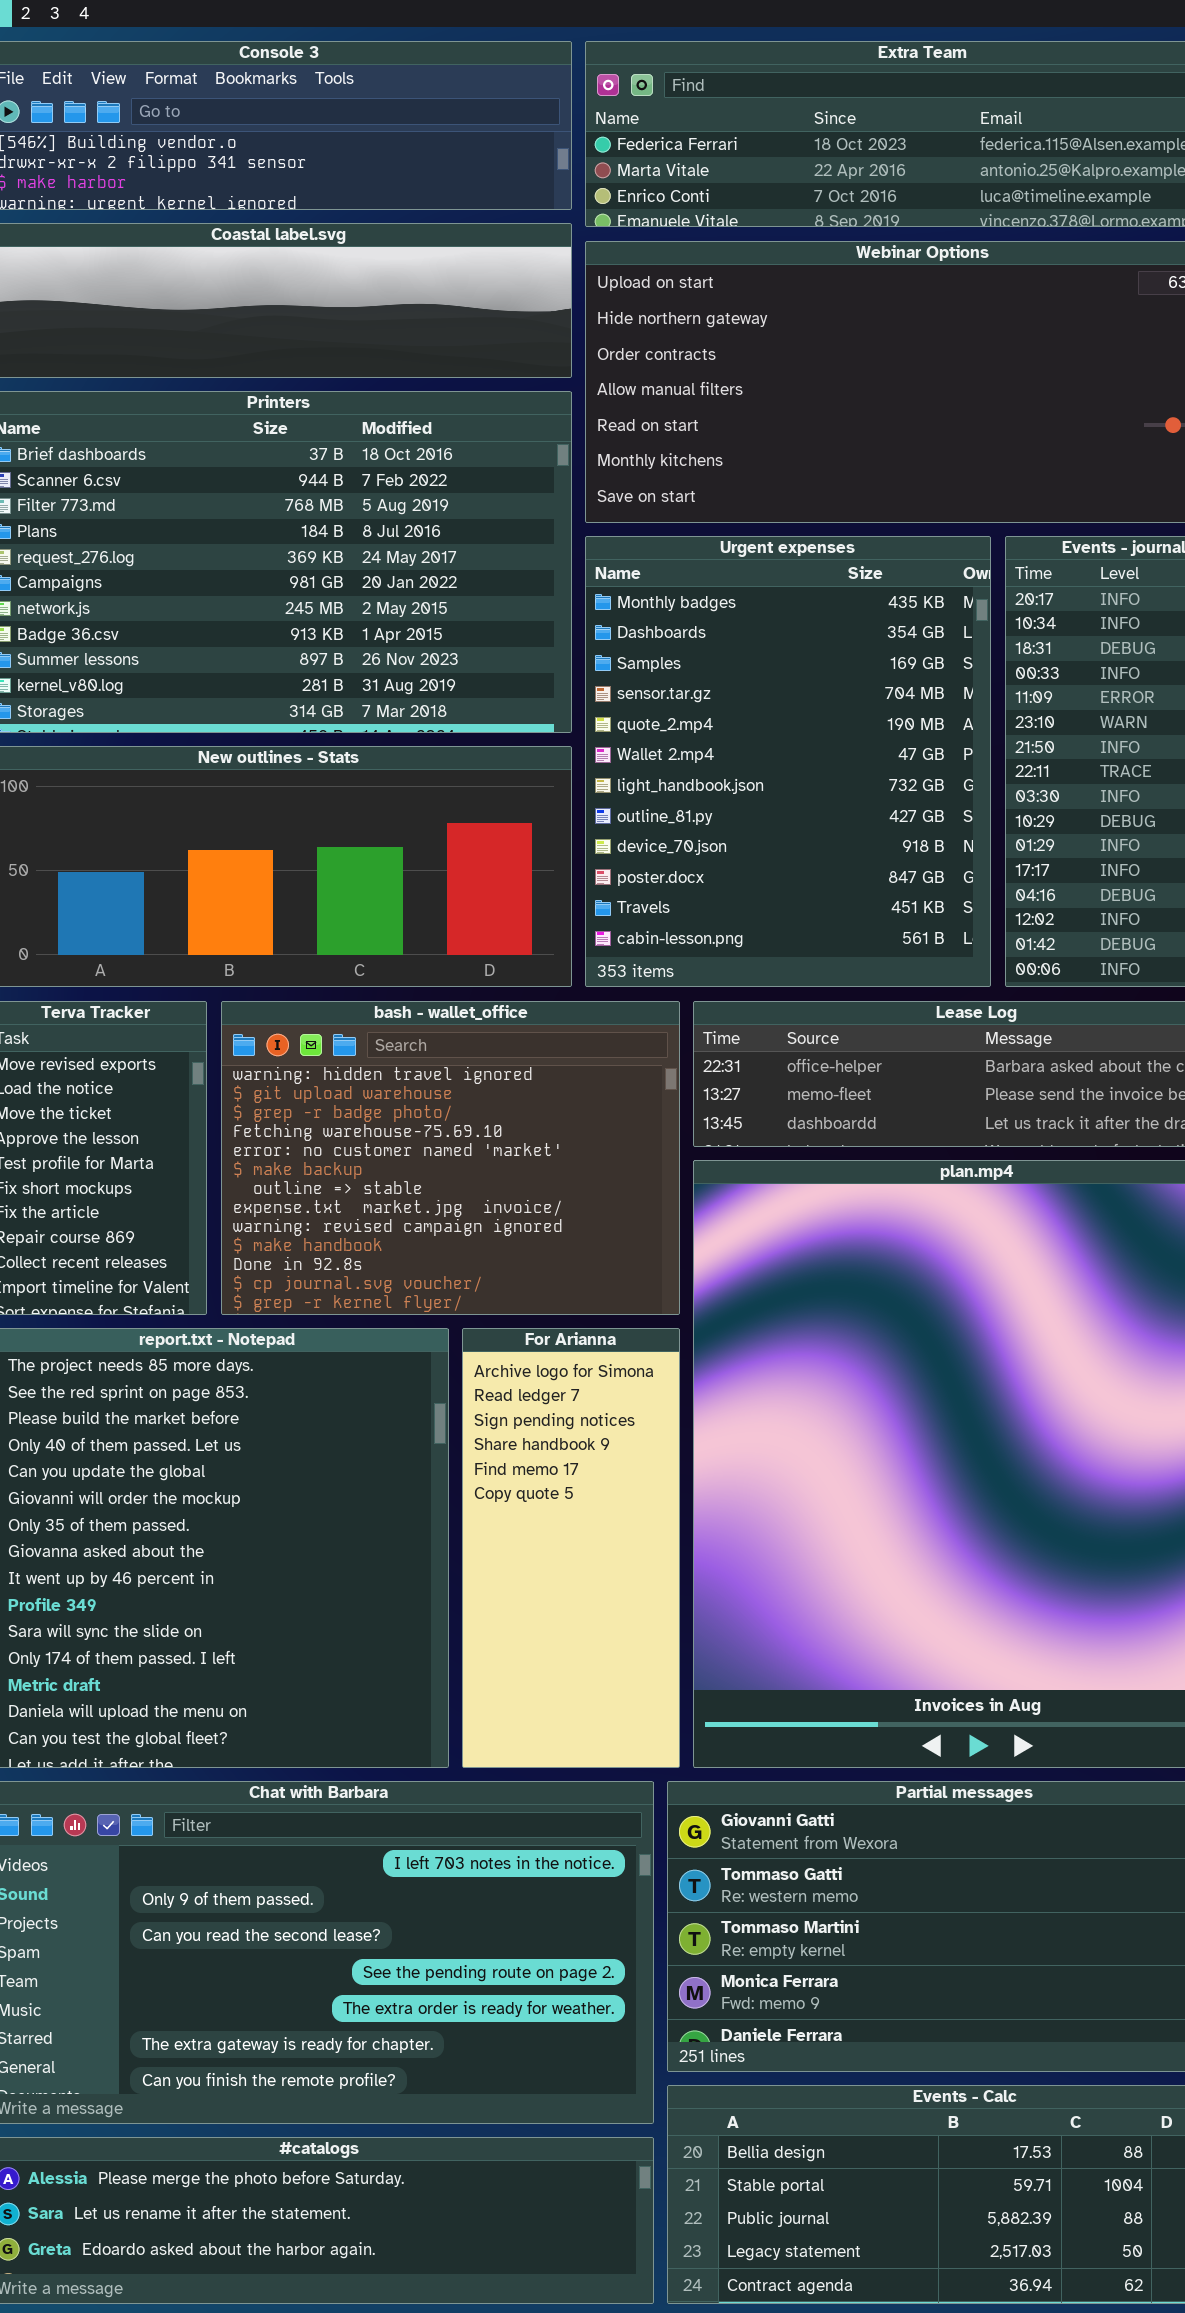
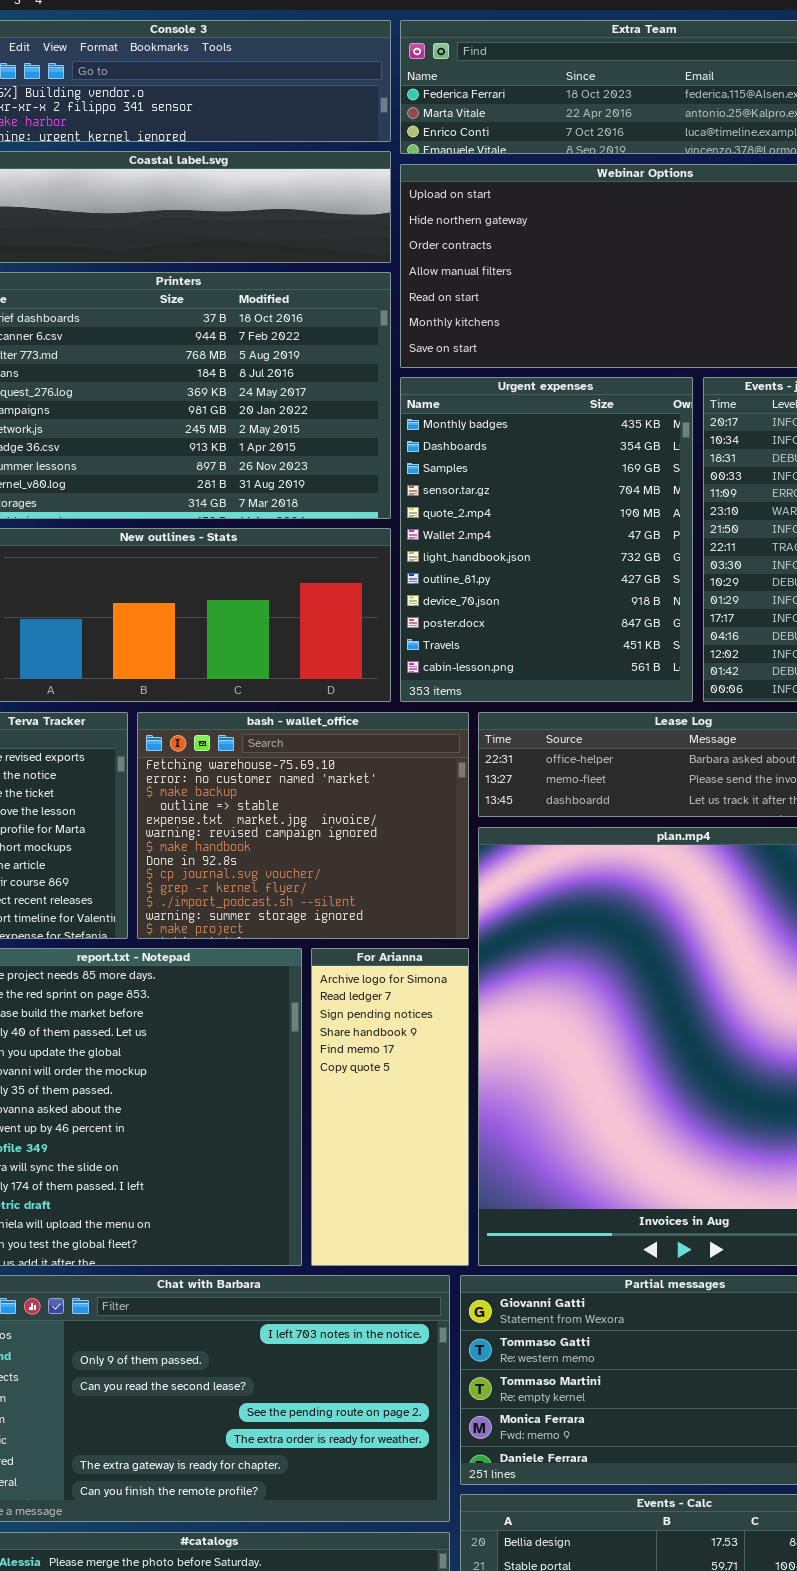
bash - wallet_office: [221,1001,680,1315] -> [137,712,469,939], scrolled down 3 rows

